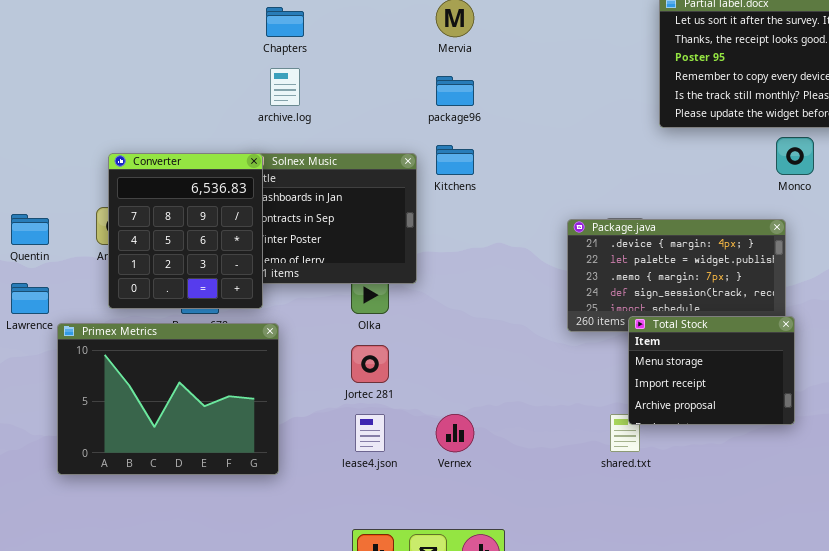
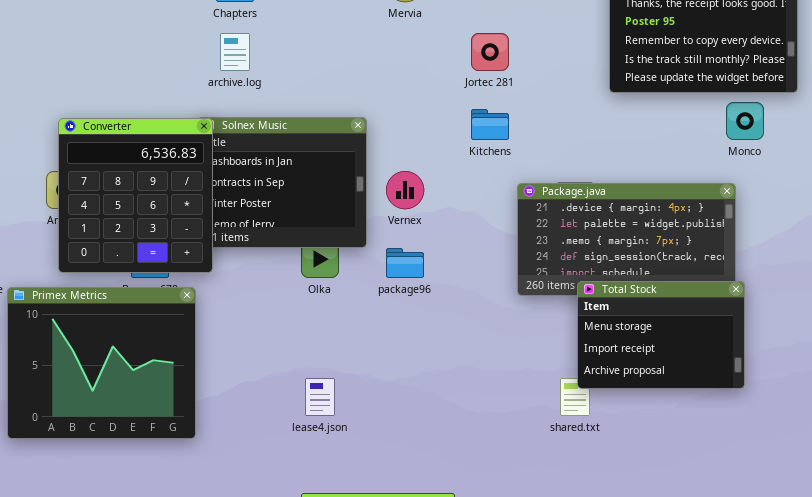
package96: [436,76,474,106] -> [386,248,424,278], moved
Kitchens: [436,145,474,175] -> [471,109,509,140], moved
Primex Metrics: [57,323,279,475] -> [7,287,196,439], resized
Jortec 281: [351,345,389,383] -> [471,33,509,71], moved
Vernex: [436,414,474,452] -> [386,171,424,209], moved

